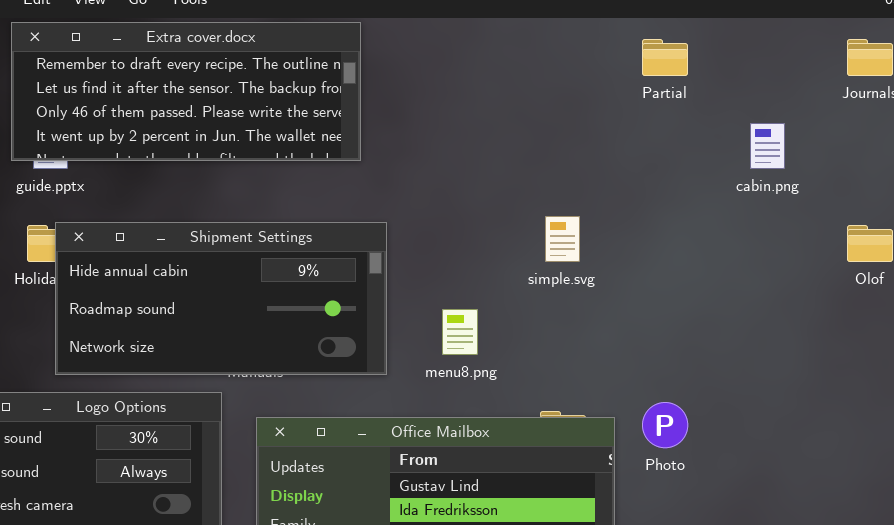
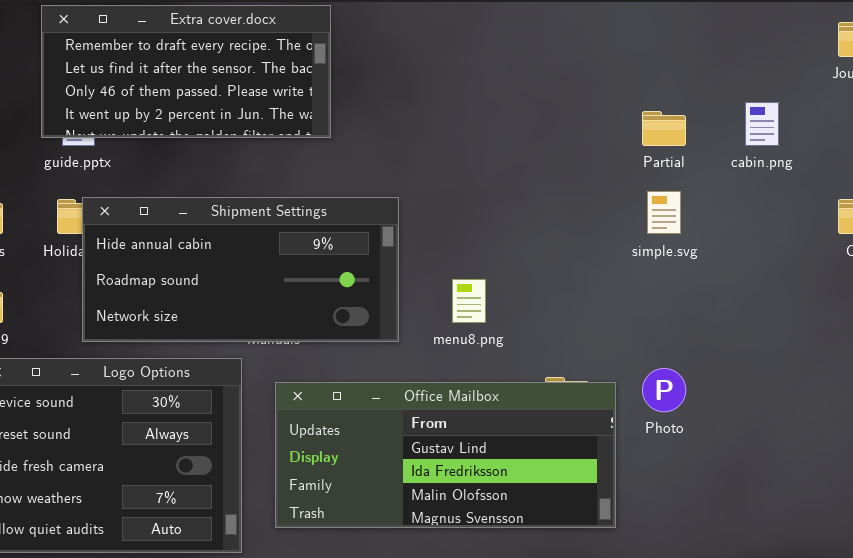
Extra cover.docx: [11,22,361,161] -> [41,5,331,138], resized
Partial: [642,39,688,76] -> [642,111,686,146], moved
simple.svg: [545,216,580,262] -> [647,191,681,234], moved

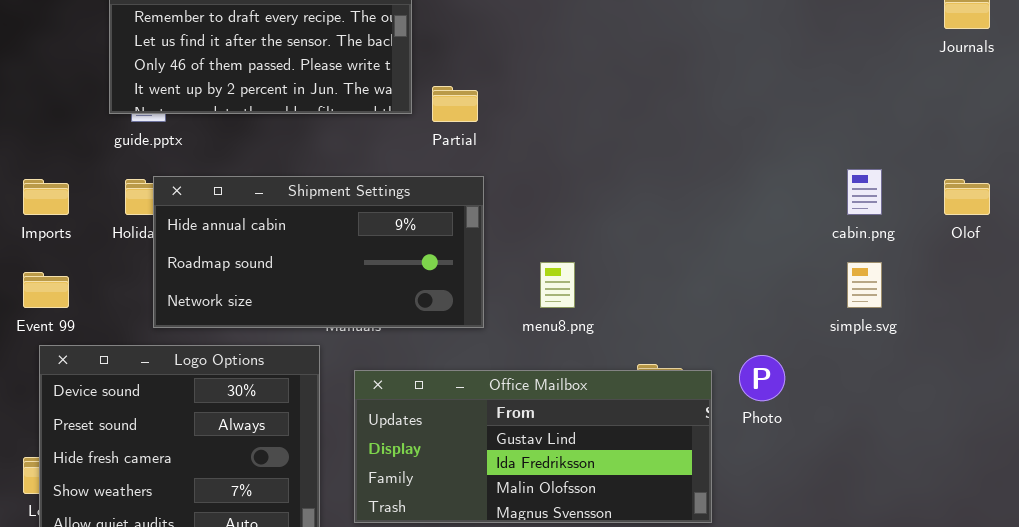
cabin.png: [745,102,779,146] -> [847,169,882,215], moved
Partial: [642,111,686,146] -> [432,86,478,122], moved
simple.svg: [647,191,681,234] -> [847,262,882,308], moved

